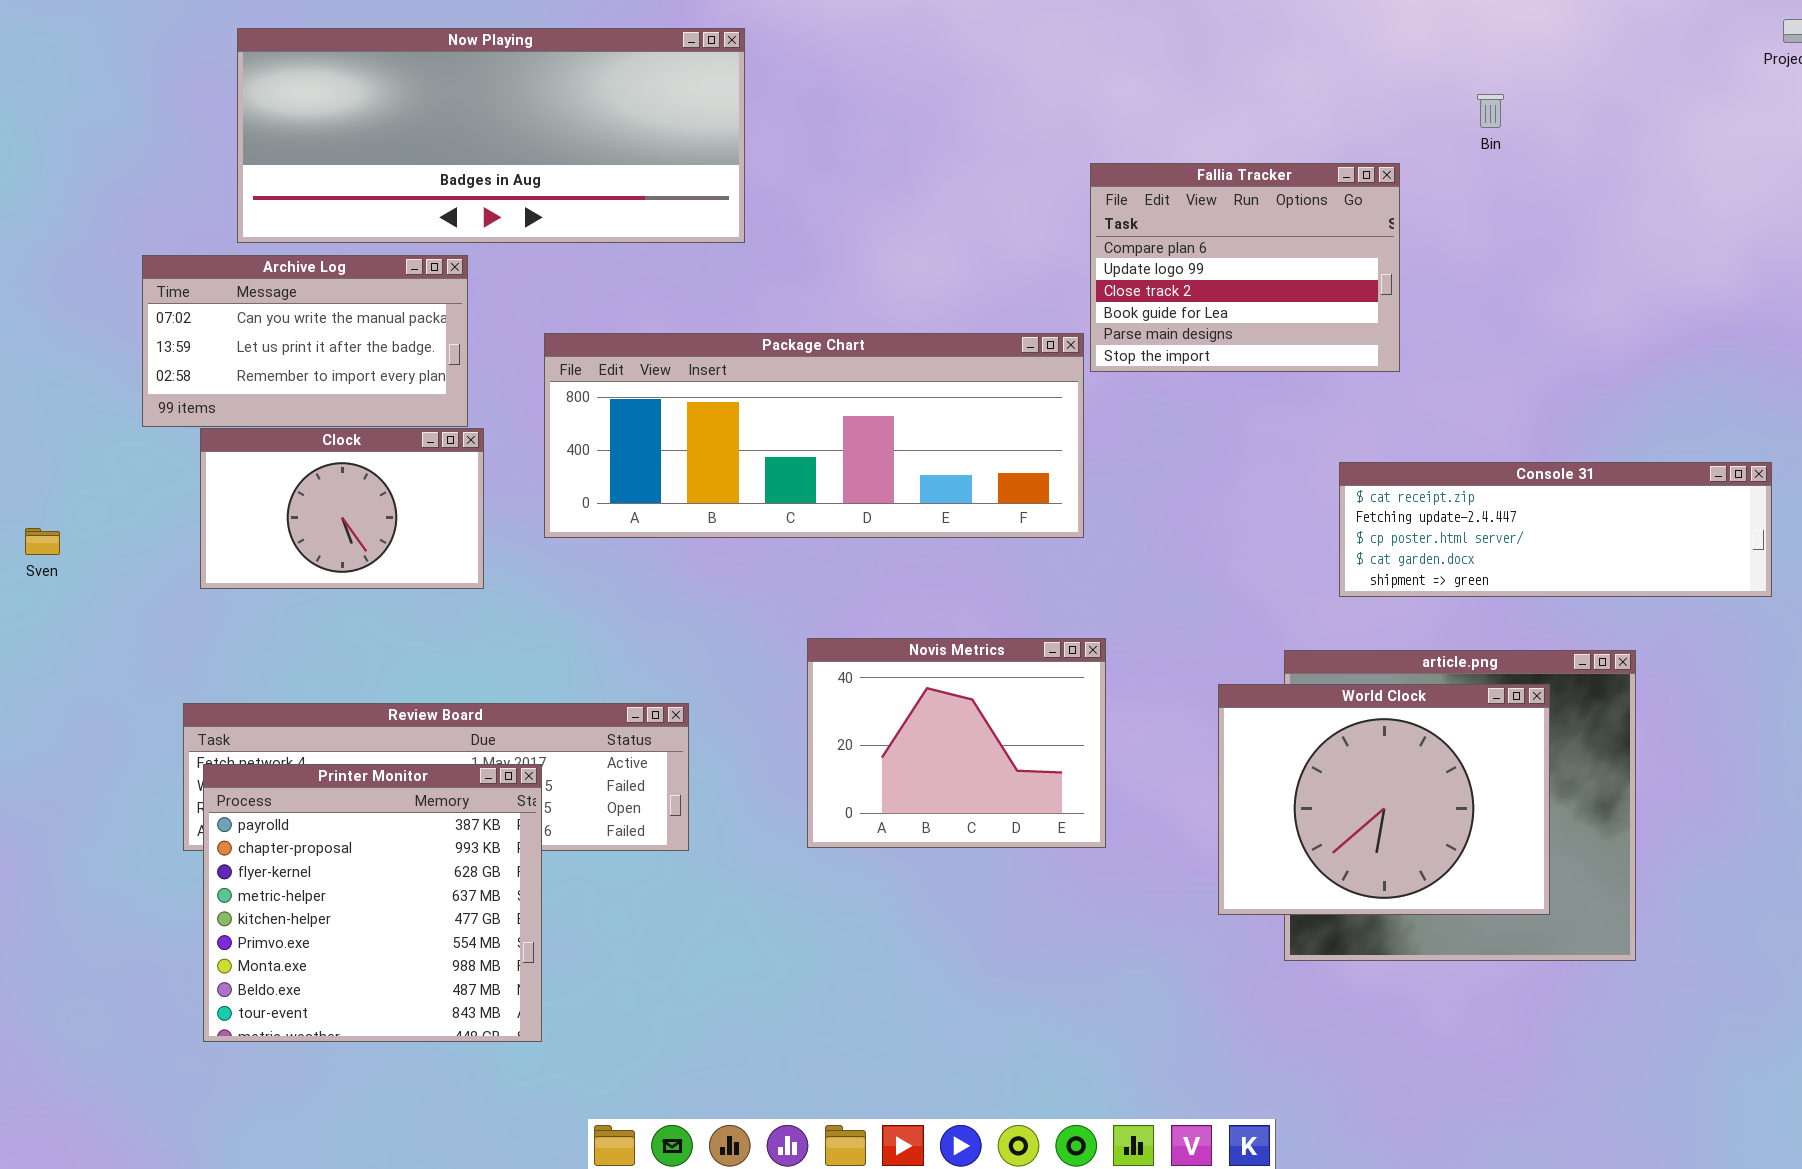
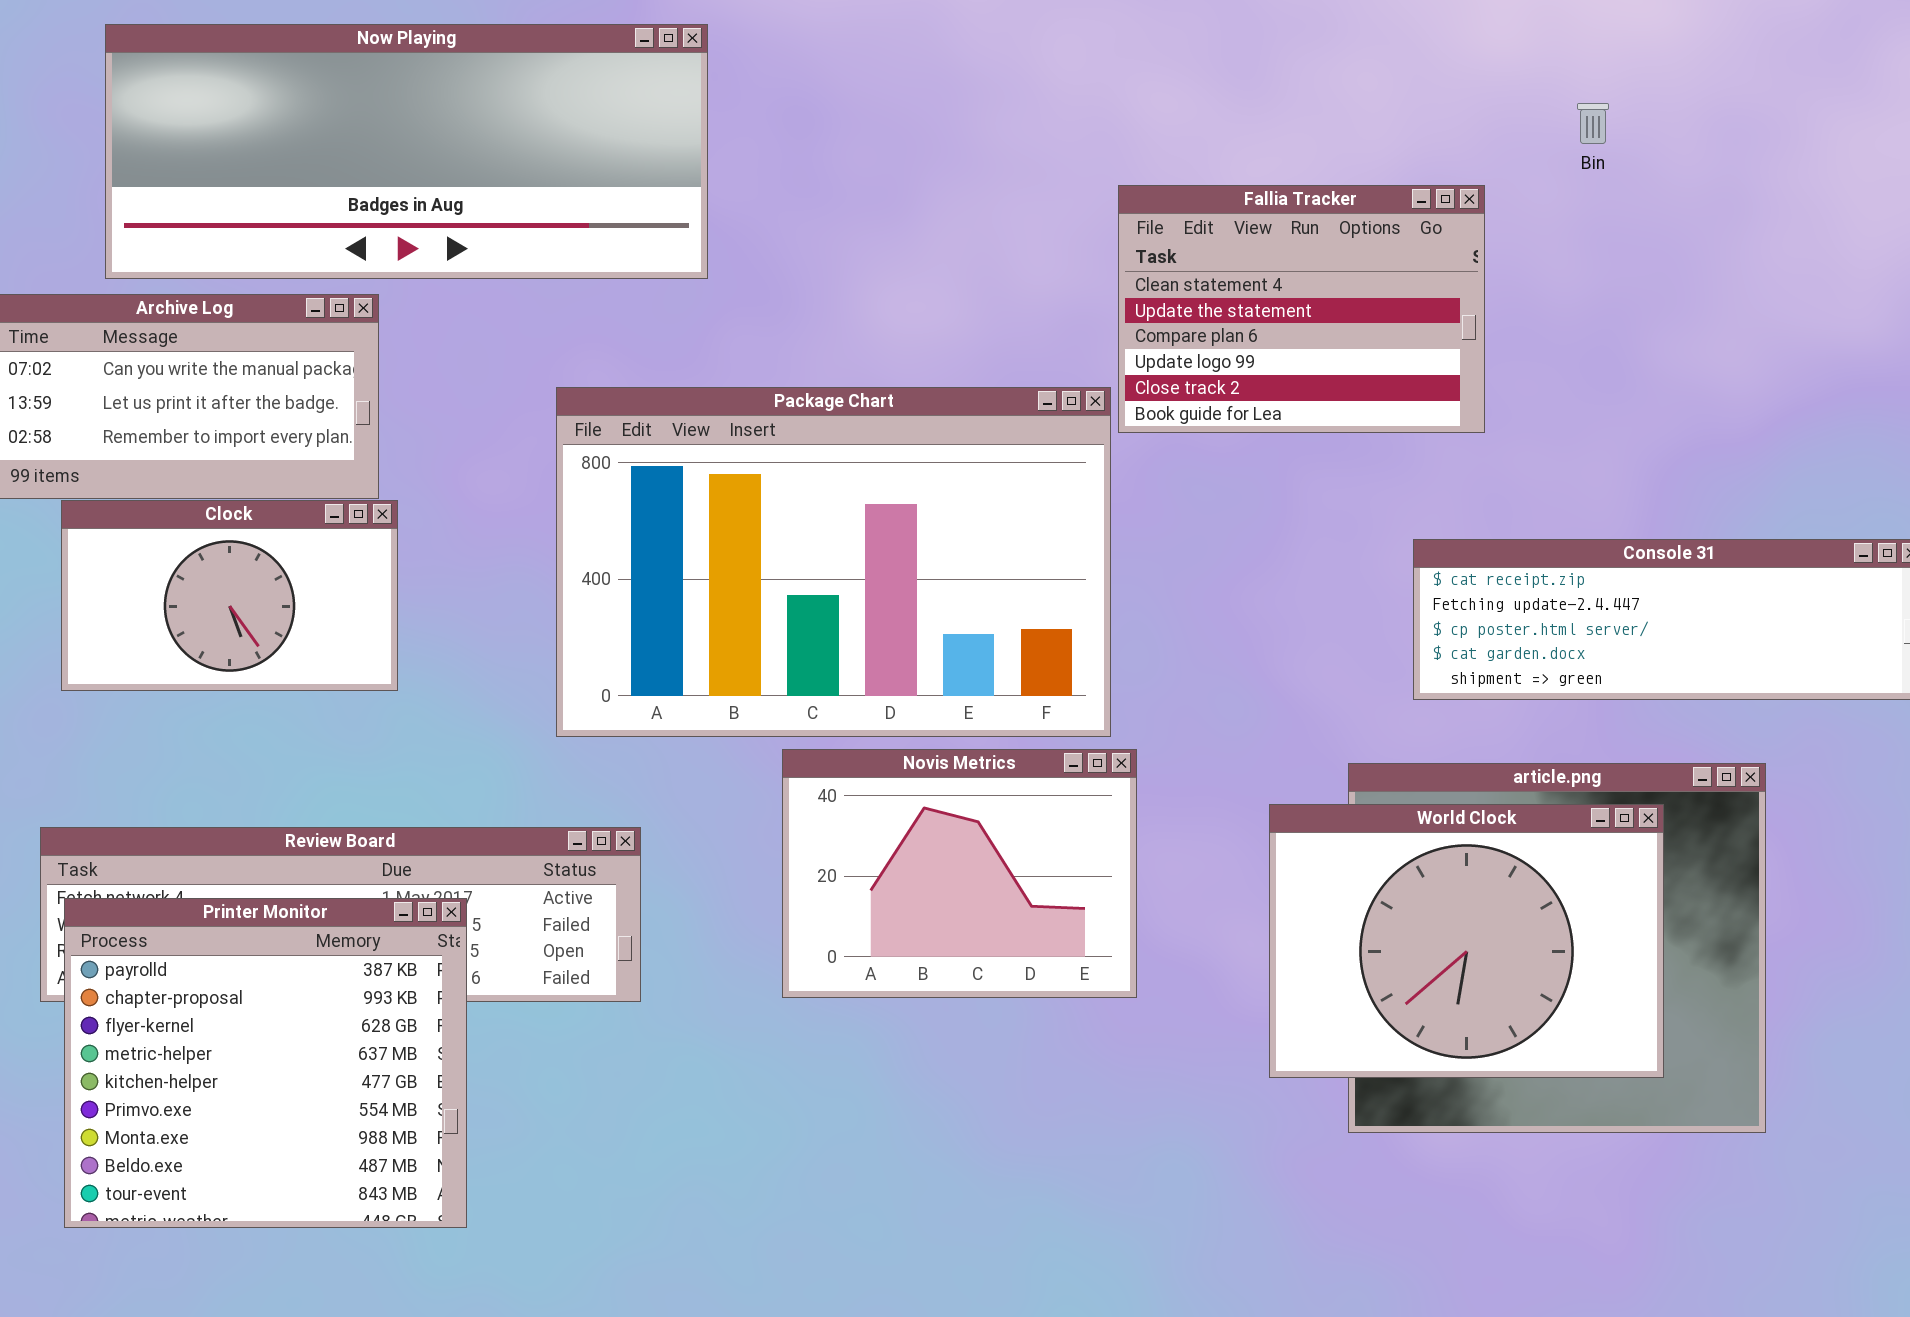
Fallia Tracker: [1090,163,1400,372] -> [1118,185,1485,433], scrolled up 2 rows
Package Chart: [544,333,1084,538] -> [556,387,1111,737], resized

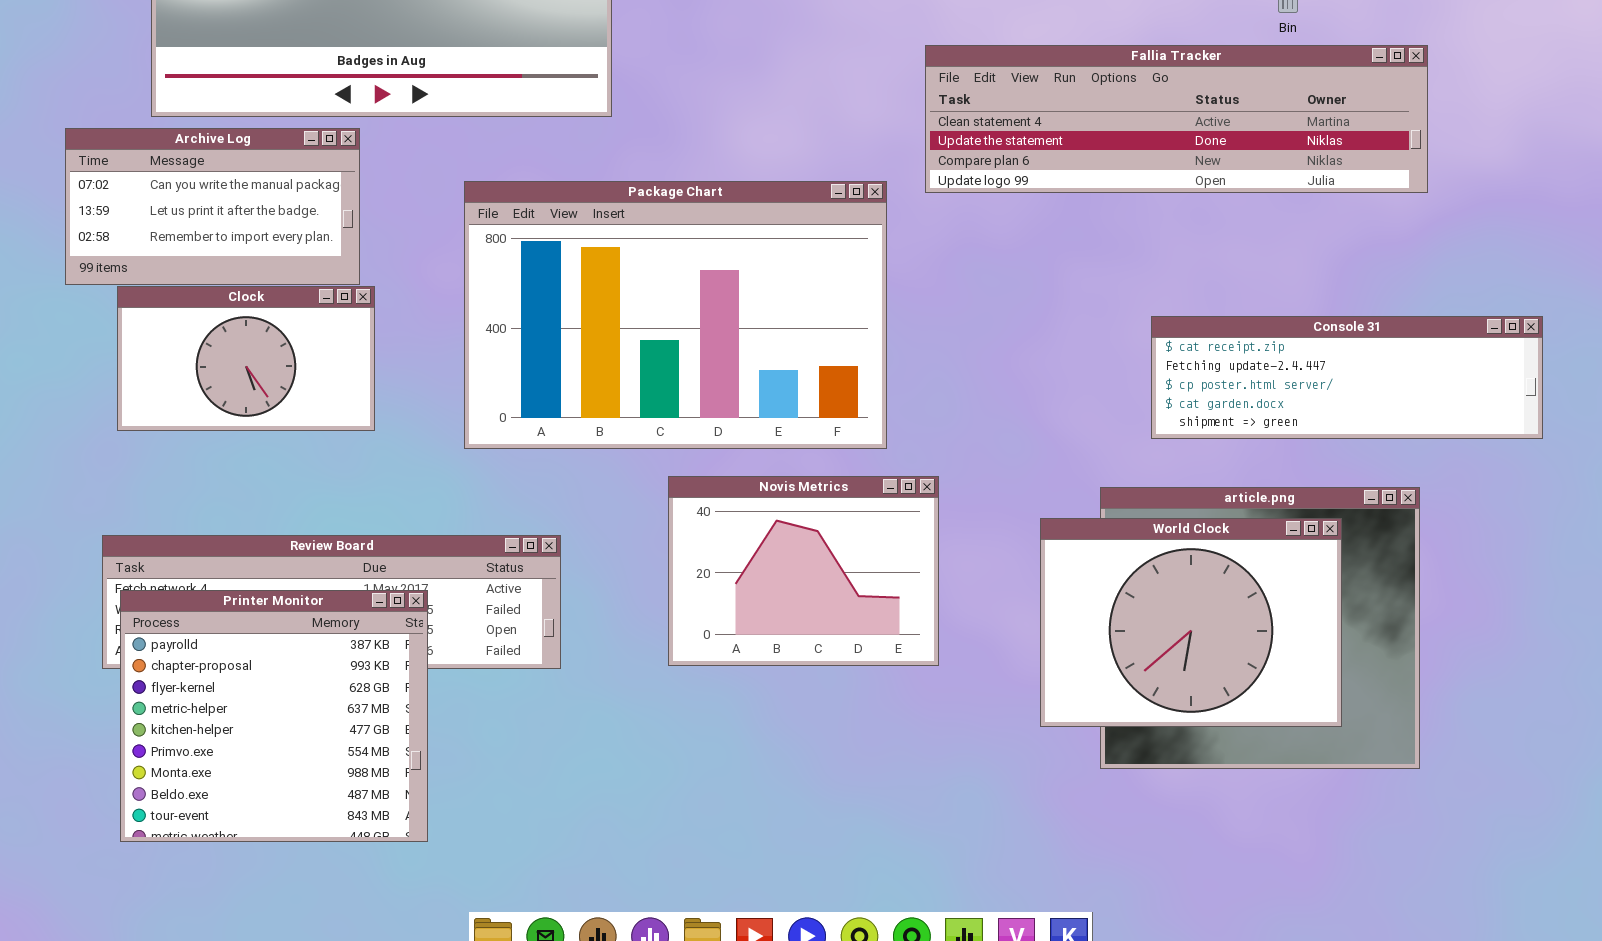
Fallia Tracker: [1118,185,1485,433] -> [925,45,1428,193], resized
Package Chart: [556,387,1111,737] -> [464,181,887,449], moved

